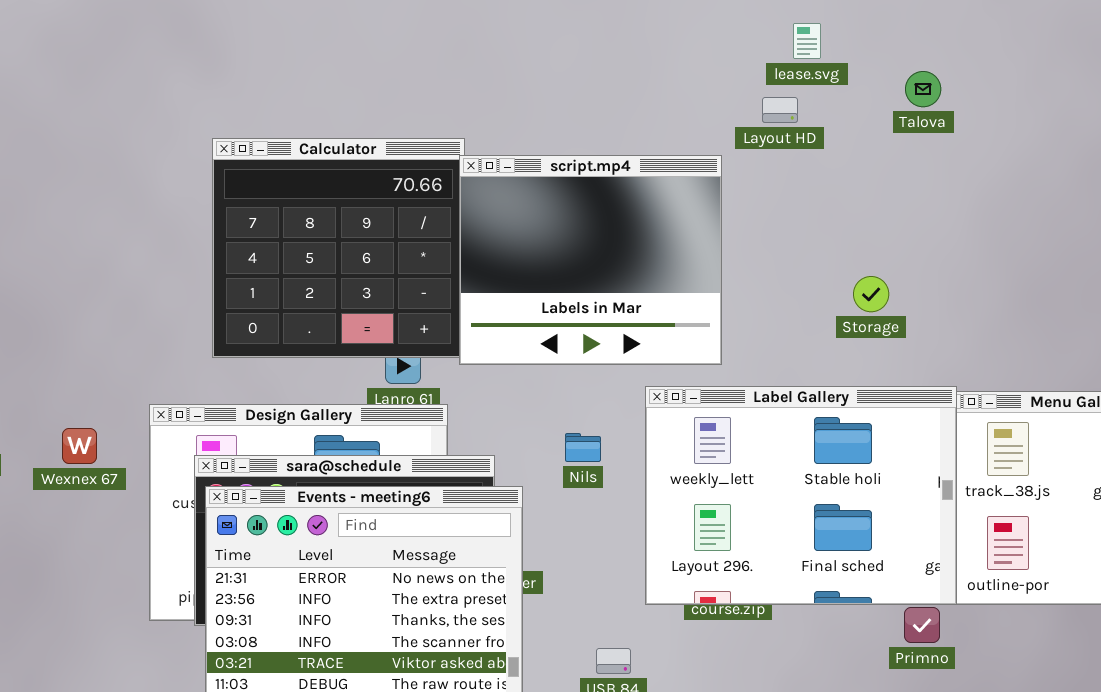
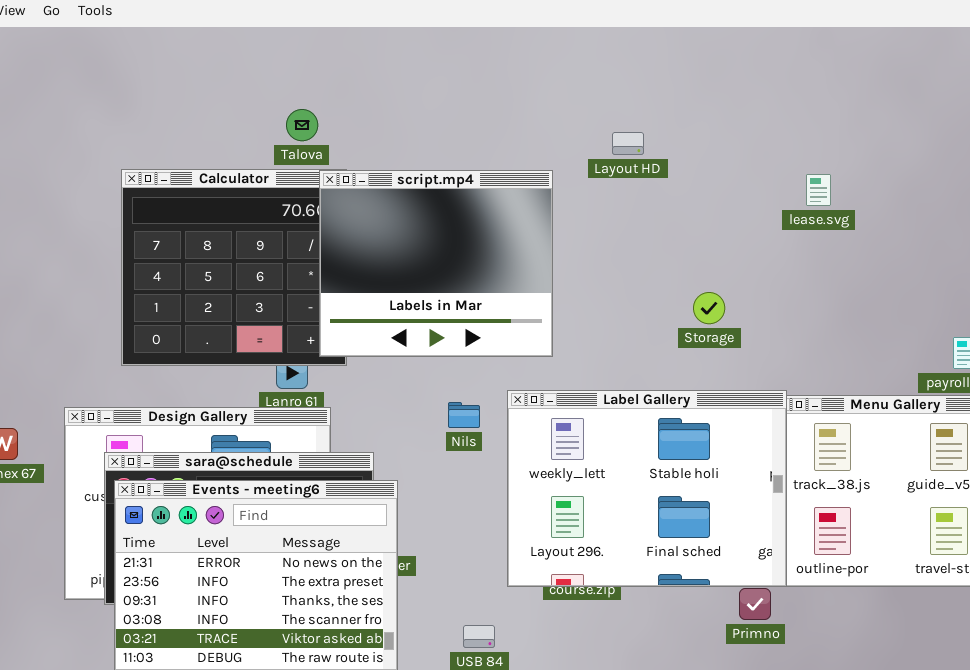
lease.svg: [793,23,821,59] -> [806,174,831,206], moved
Talova: [905,71,941,107] -> [286,109,318,141], moved
script.mp4: [459,155,722,365] -> [319,170,553,357], moved
Nils: [565,433,601,462] -> [448,402,480,428], moved

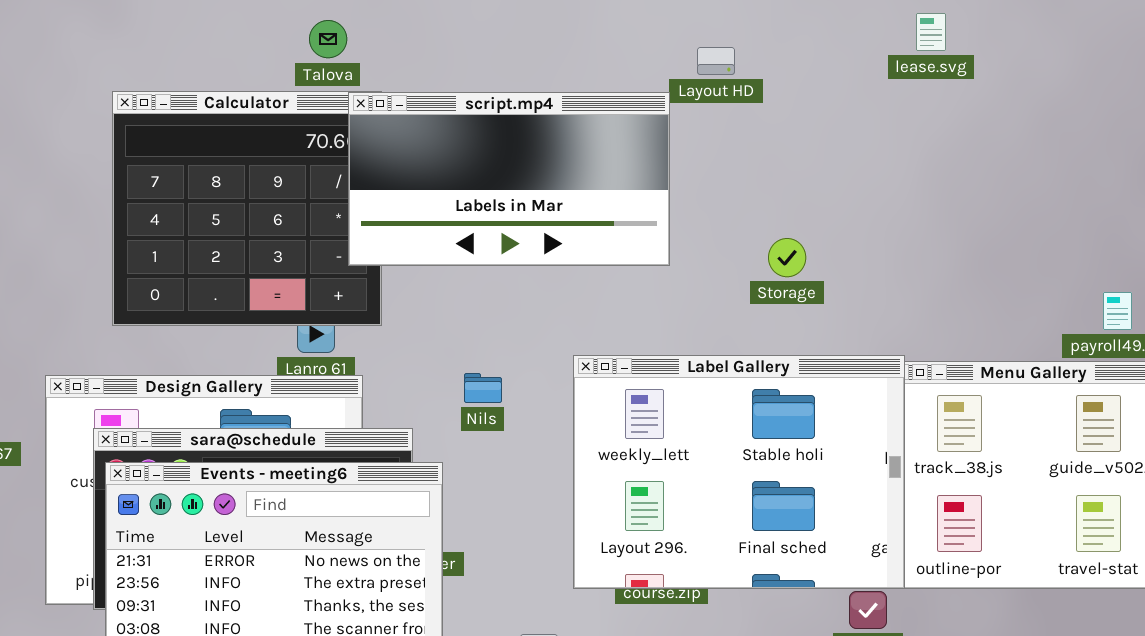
script.mp4: [319,170,553,357] -> [348,92,670,266], resized
lease.svg: [806,174,831,206] -> [916,13,946,51], moved
Storage: [693,292,725,324] -> [768,238,806,277], moved
Nils: [448,402,480,428] -> [464,373,502,403], moved

